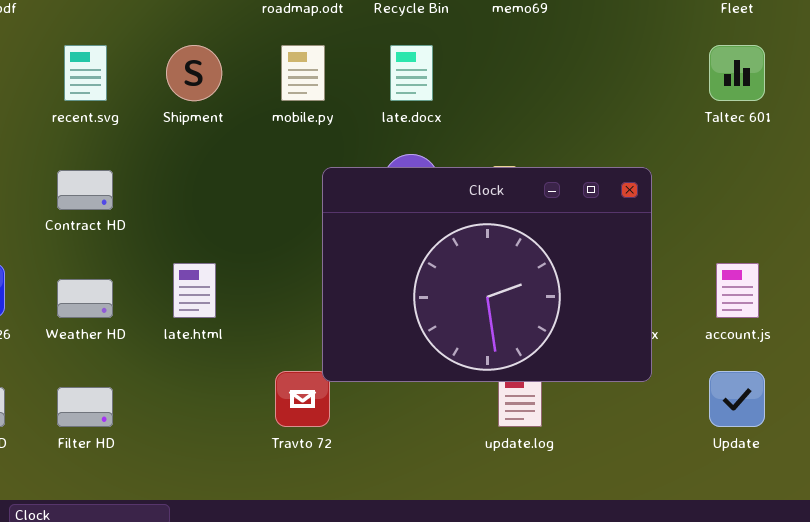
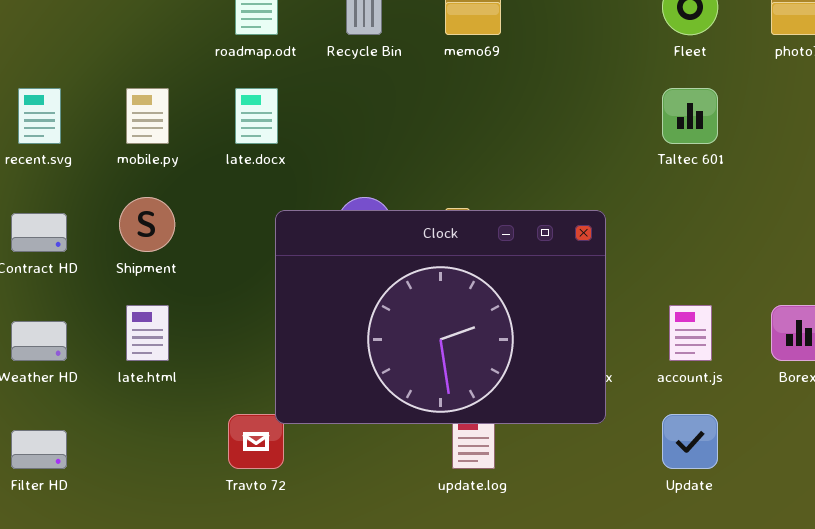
Shipment: [166,45,222,101] -> [119,197,175,252], moved
mobile.py: [281,45,325,101] -> [126,88,169,144], moved
late.docx: [390,45,433,101] -> [235,88,278,144], moved

